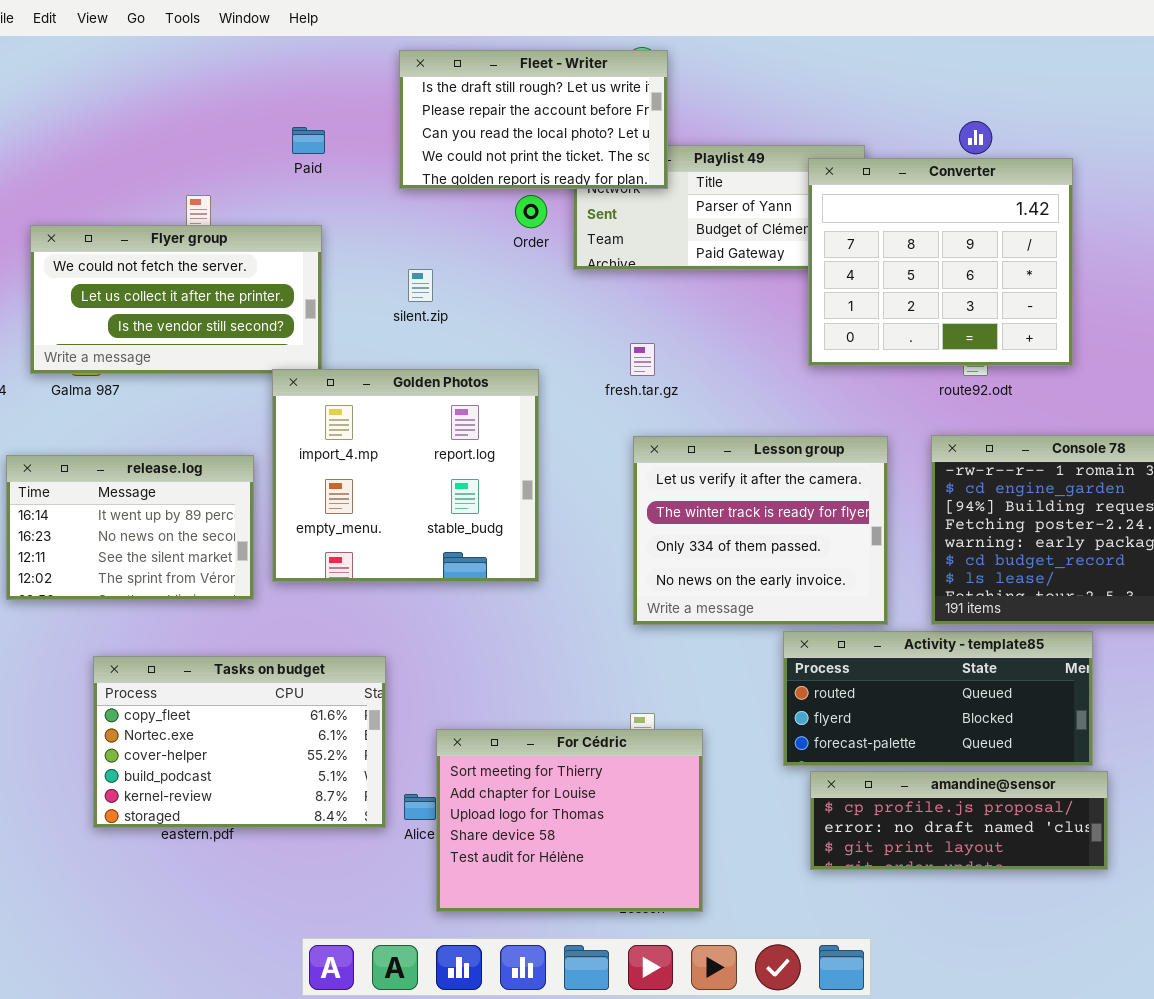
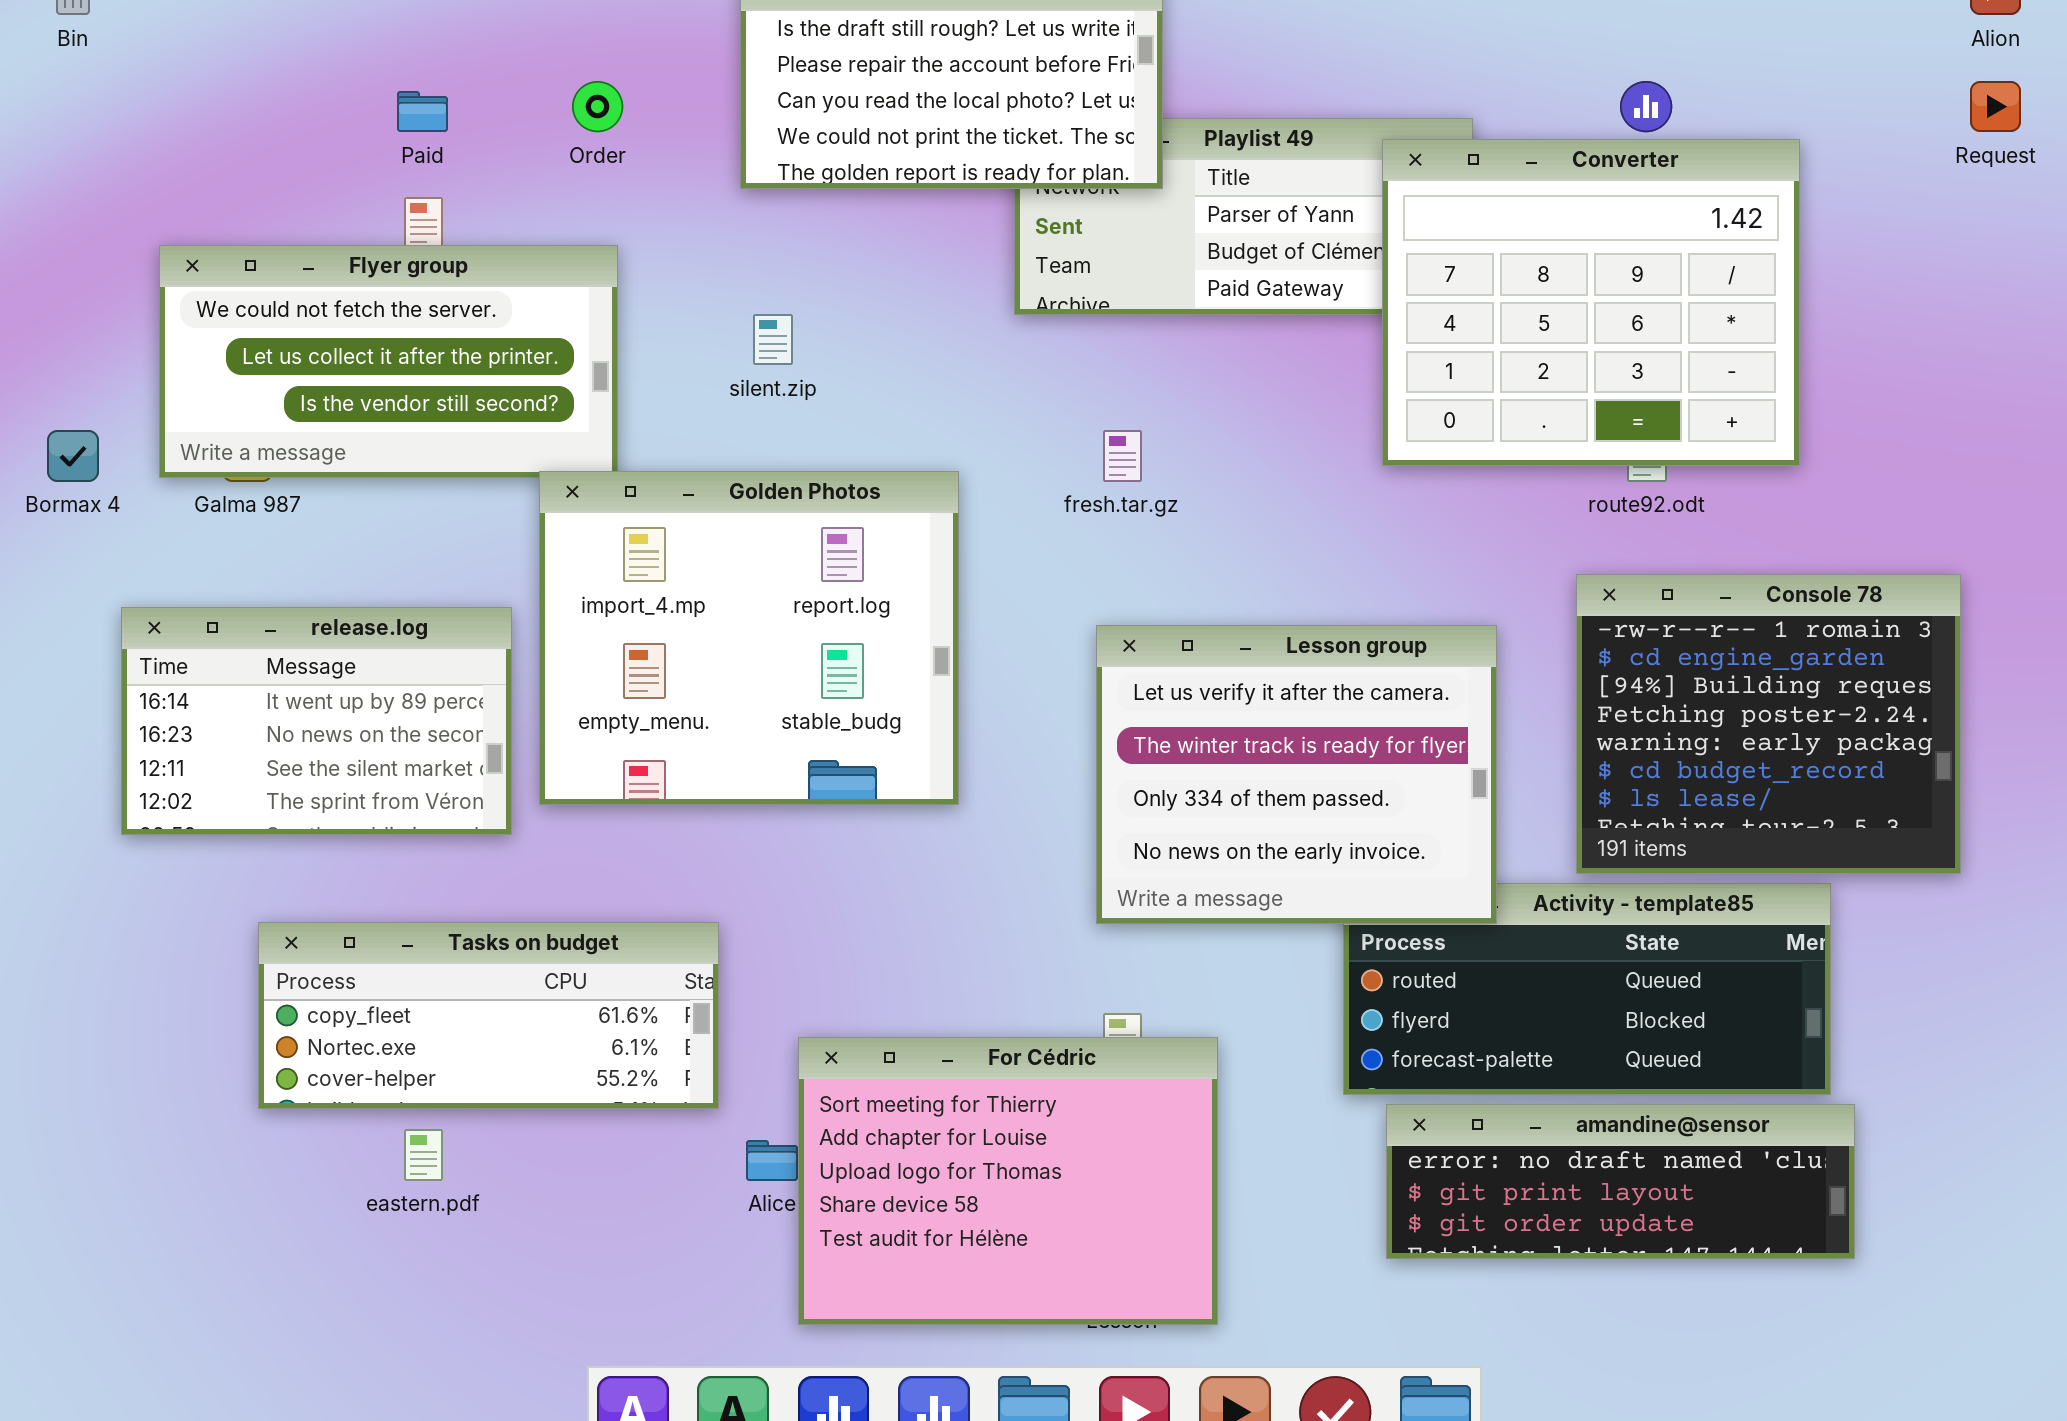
Paid: [292,127,325,154] -> [397,91,448,132], moved
Order: [515,195,547,228] -> [572,81,623,132], moved
Lesson group: [633,436,888,625] -> [1096,625,1497,924], moved
Tasks on budget: [93,656,386,828] -> [258,922,719,1109], resized
amandine@sensor: [810,771,1108,870] -> [1386,1104,1855,1259], scrolled down 1 row

